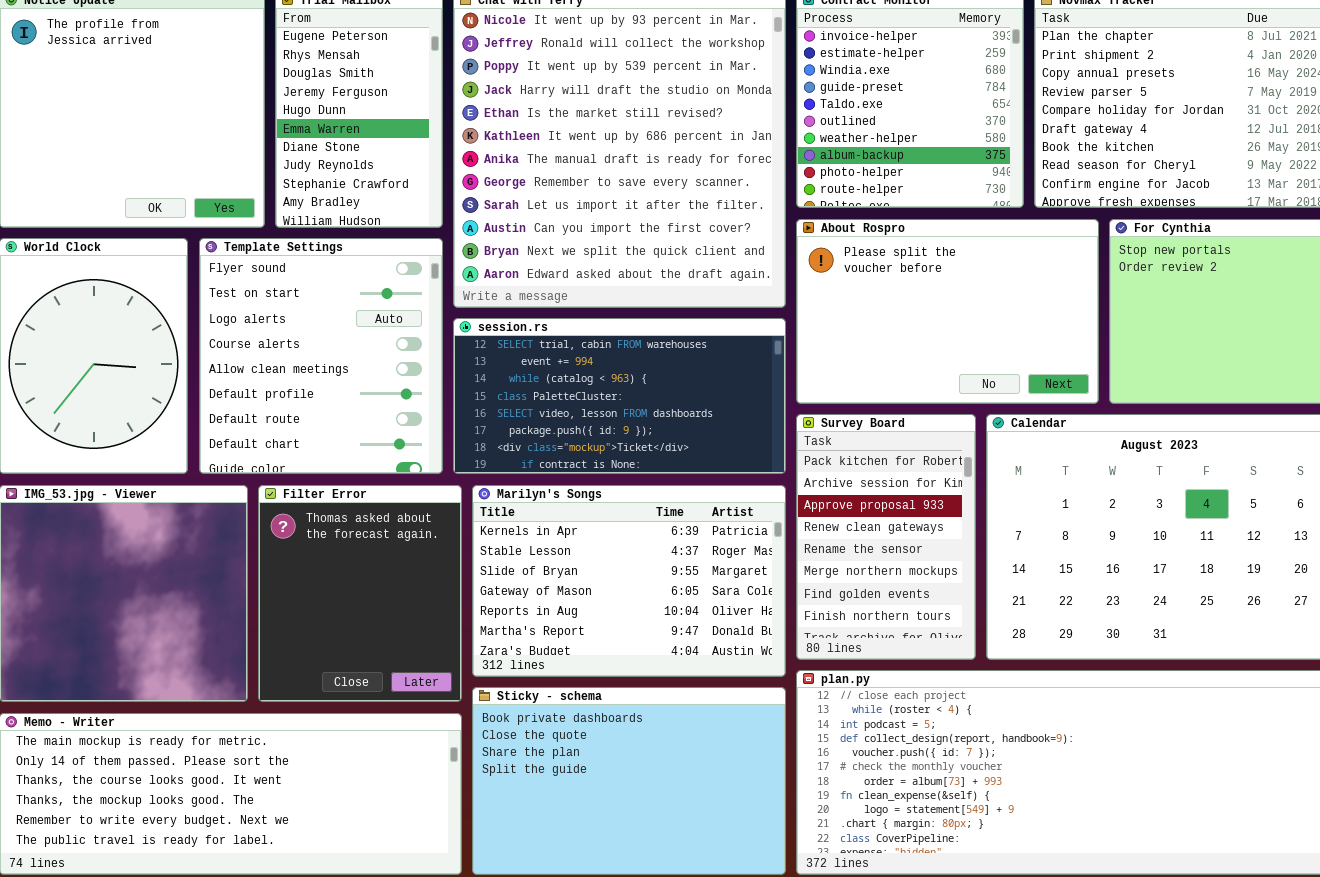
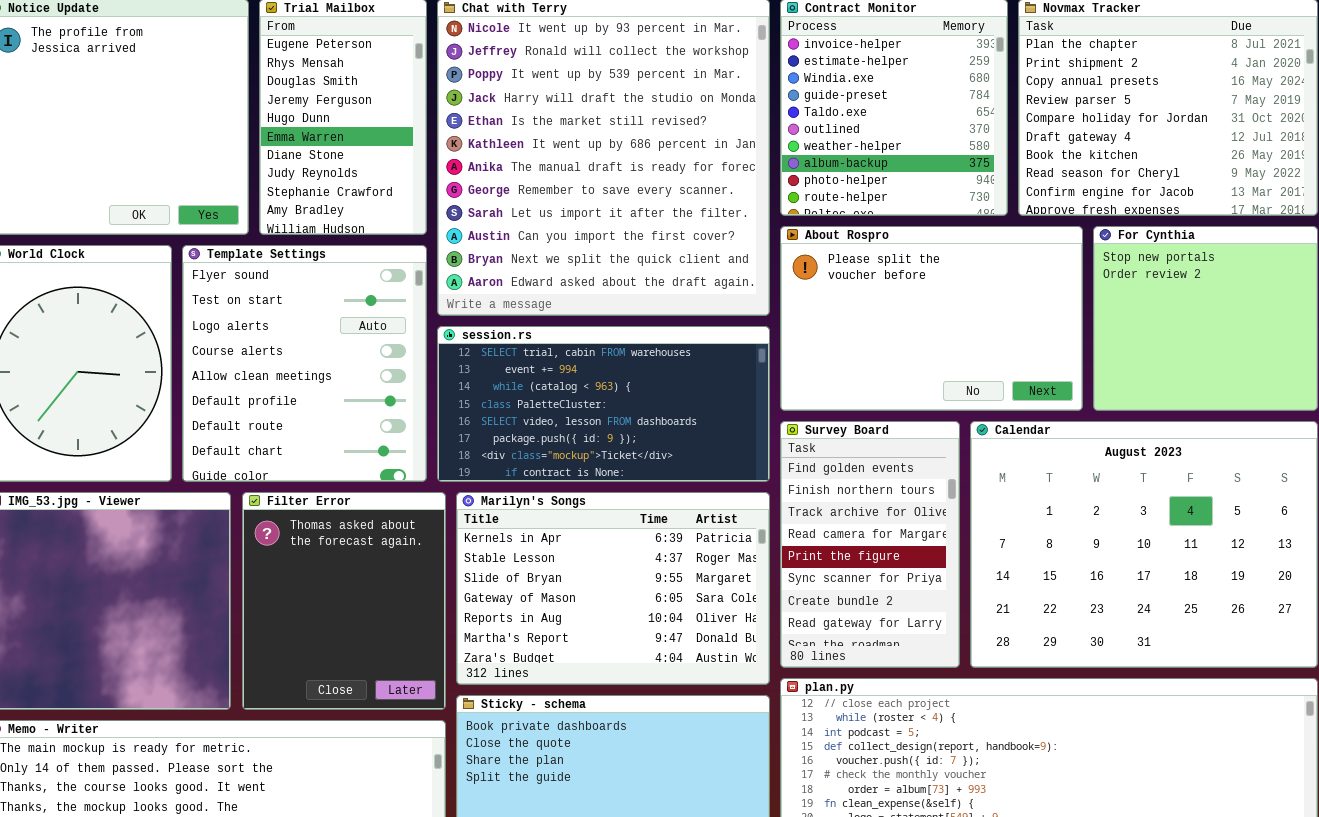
Survey Board: [796,414,976,660] -> [780,421,960,668], scrolled down 6 rows

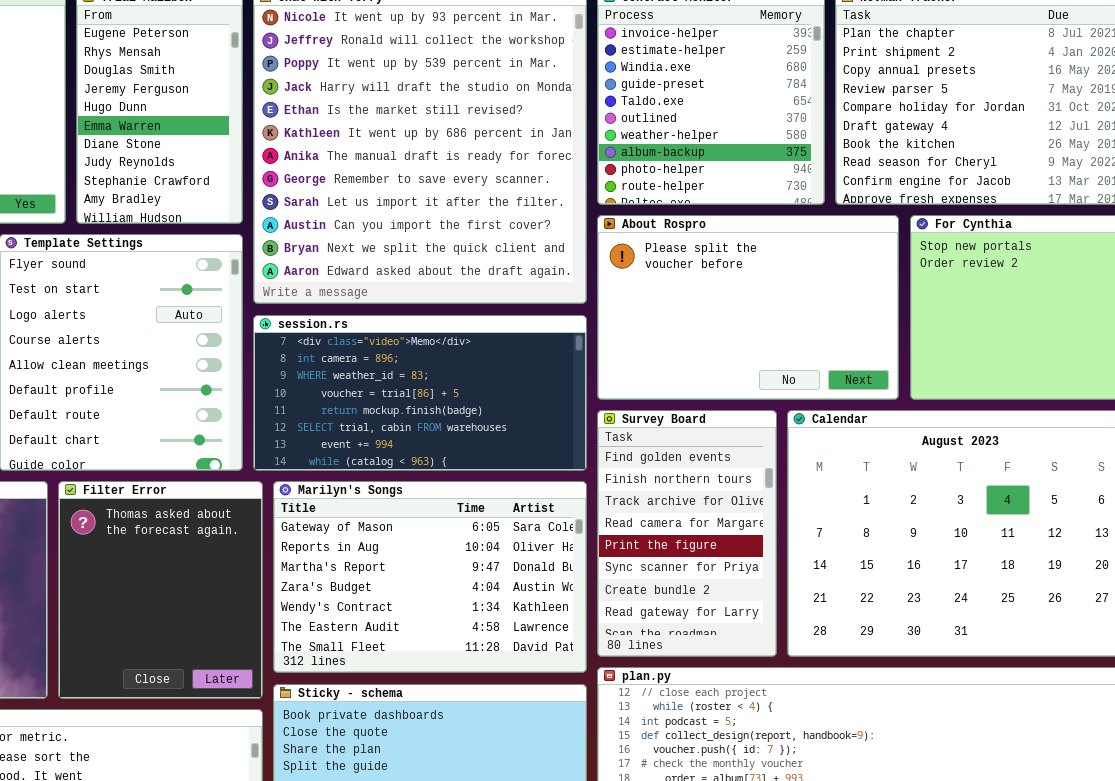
session.rs: [437,326,770,482] -> [253,315,587,471], scrolled up 5 rows
Marilyn's Songs: [456,492,770,685] -> [273,481,587,673], scrolled down 3 rows

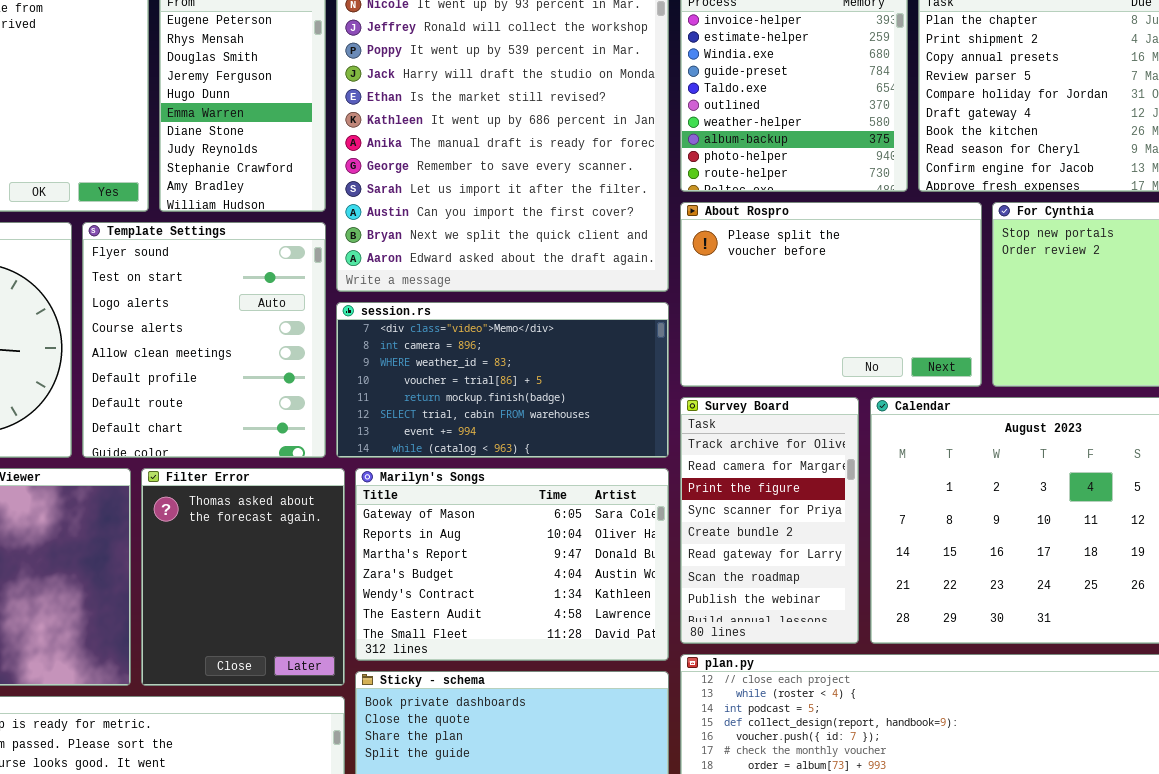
Survey Board: [597,410,777,657] -> [680,397,859,644], scrolled down 2 rows

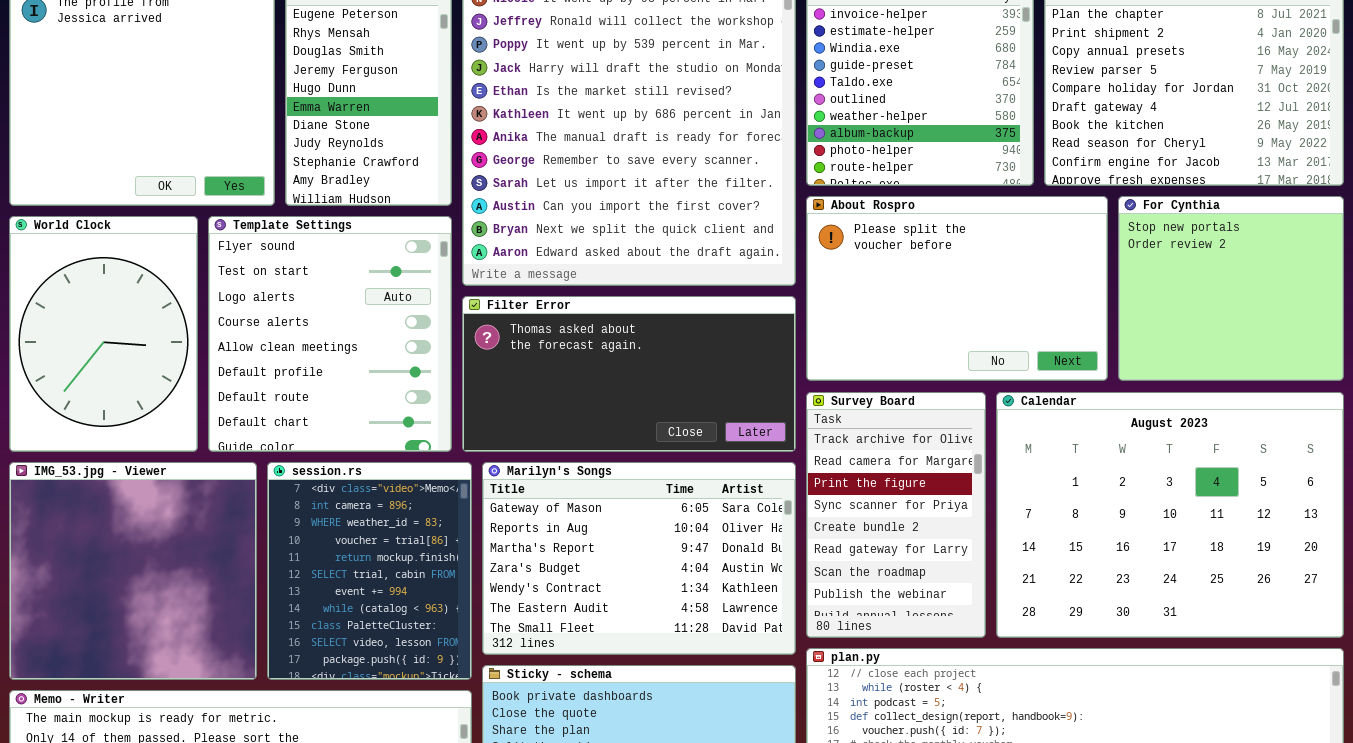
session.rs: [336,302,669,458] -> [267,462,472,680], moved, resized
Filter Error: [141,468,345,686] -> [462,296,796,452], moved, resized

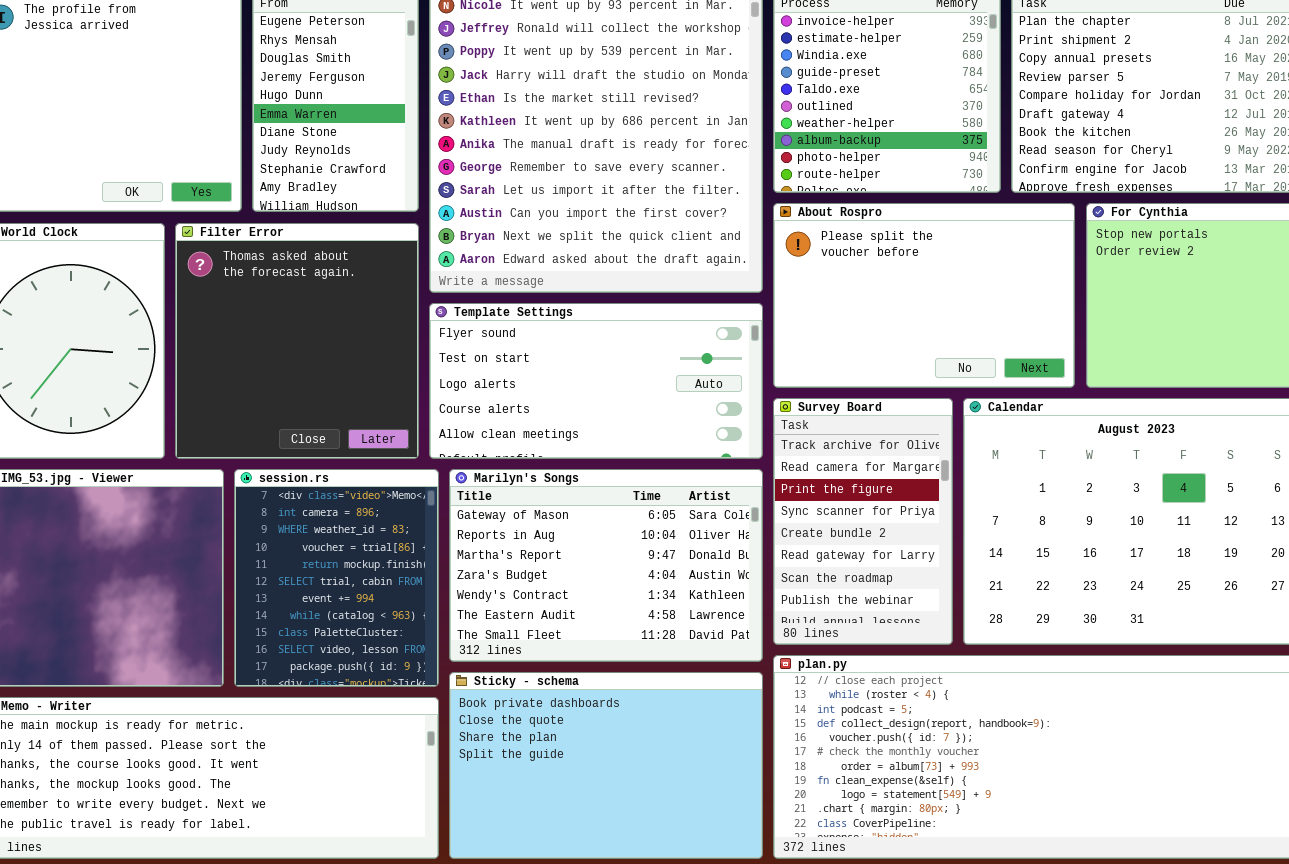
Template Settings: [208,216,452,452] -> [429,303,763,459], moved, resized
Filter Error: [462,296,796,452] -> [175,223,419,459], moved, resized

